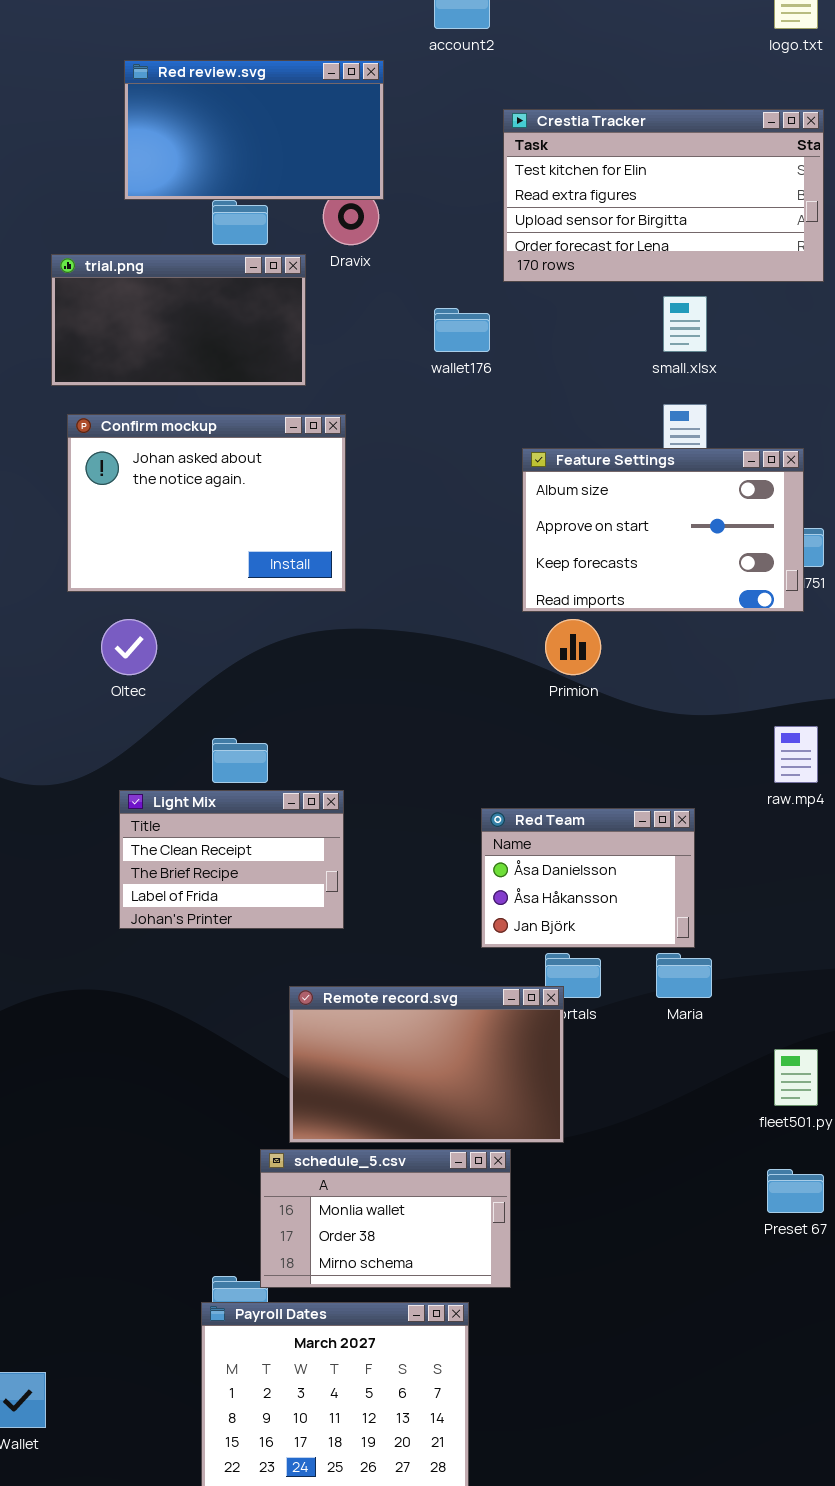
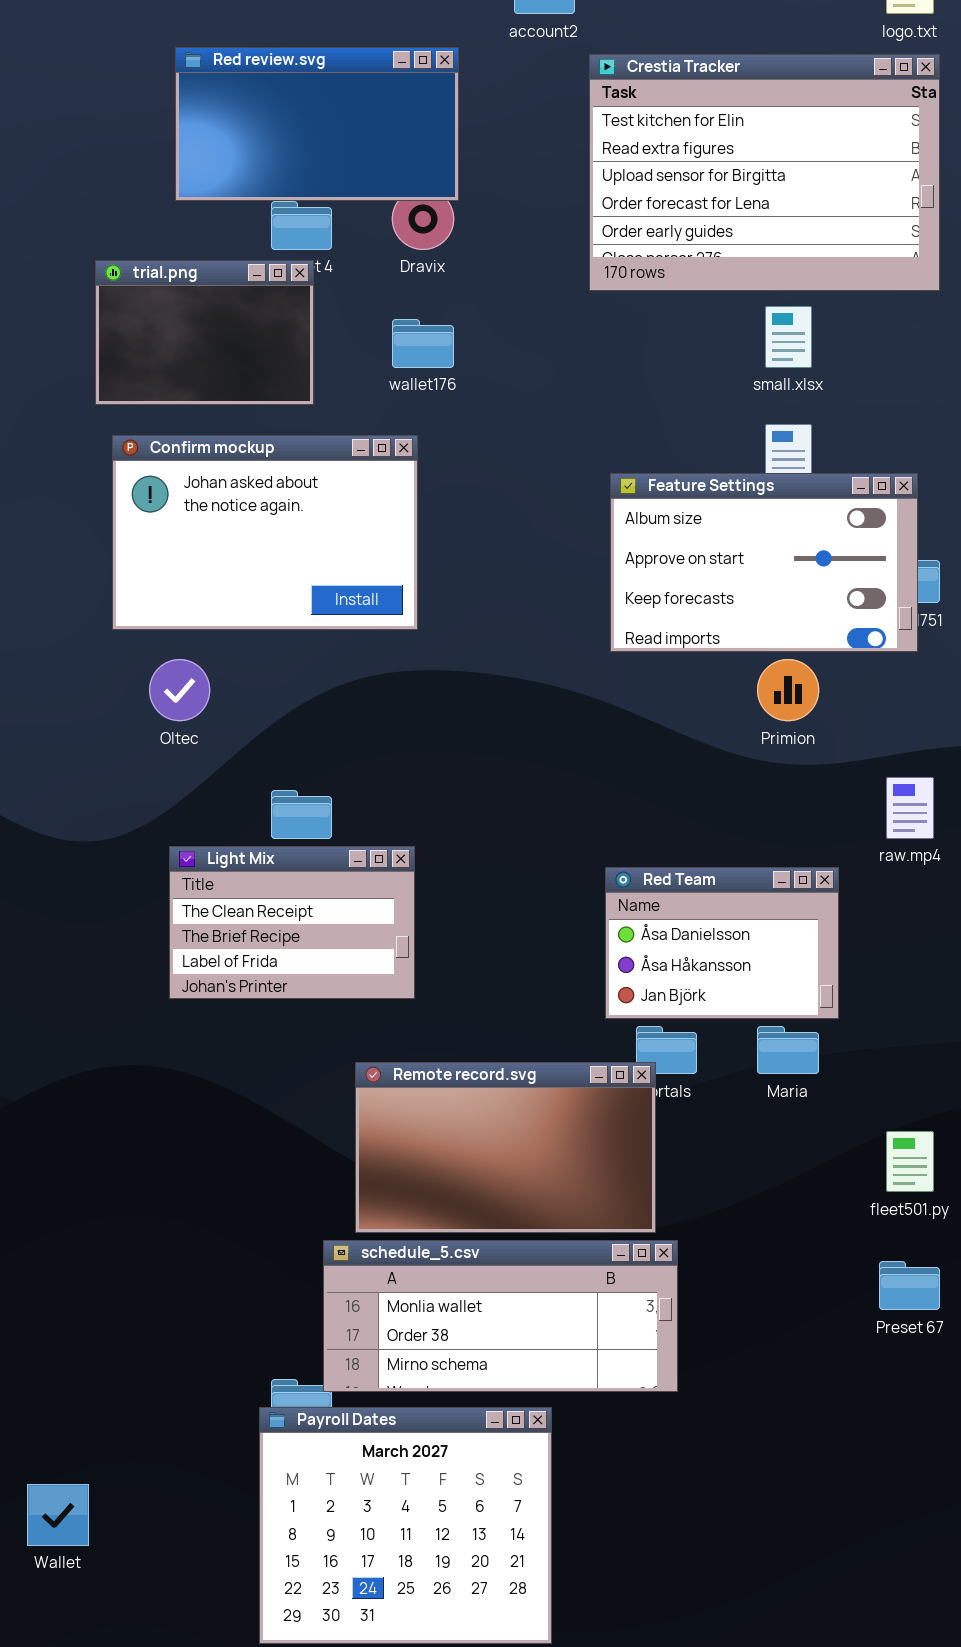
Crestia Tracker: [503,109,824,282] -> [589,54,940,291], resized
trial.png: [51,254,306,386] -> [95,260,314,405], resized
wallet176: [434,308,490,352] -> [392,319,454,368], moved
Primion: [545,619,601,675] -> [757,659,819,721], moved
Red Team: [481,808,695,948] -> [605,867,839,1019], moved
schedule_5.csv: [260,1149,511,1288] -> [323,1240,678,1392], resized

